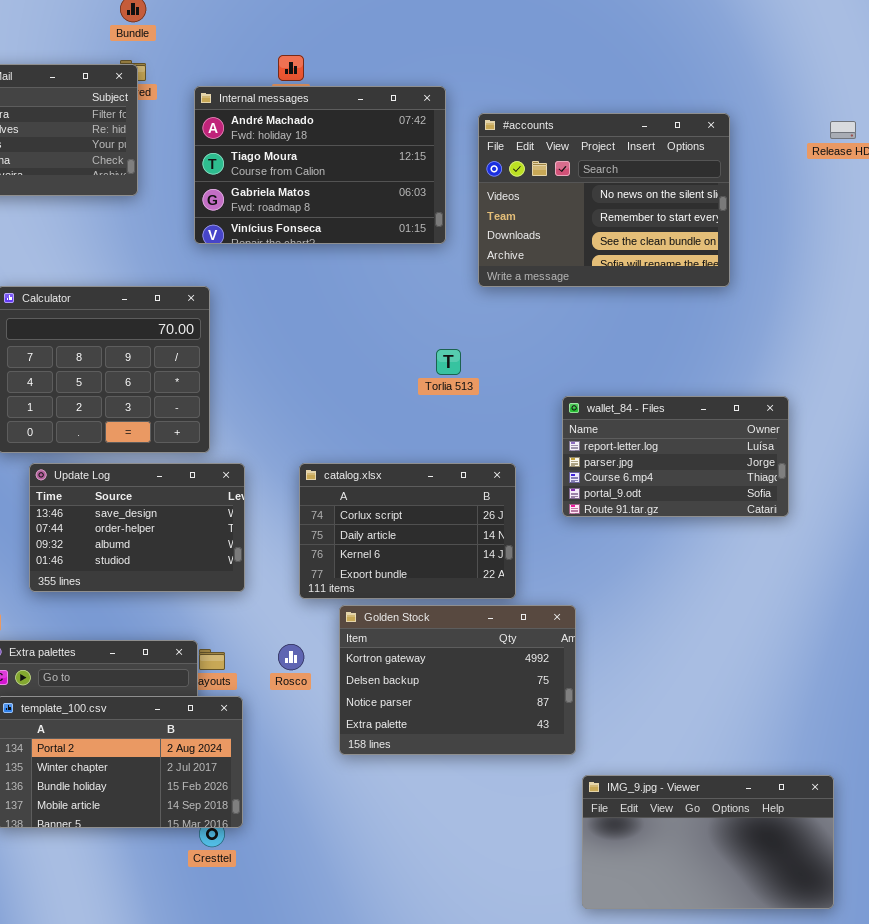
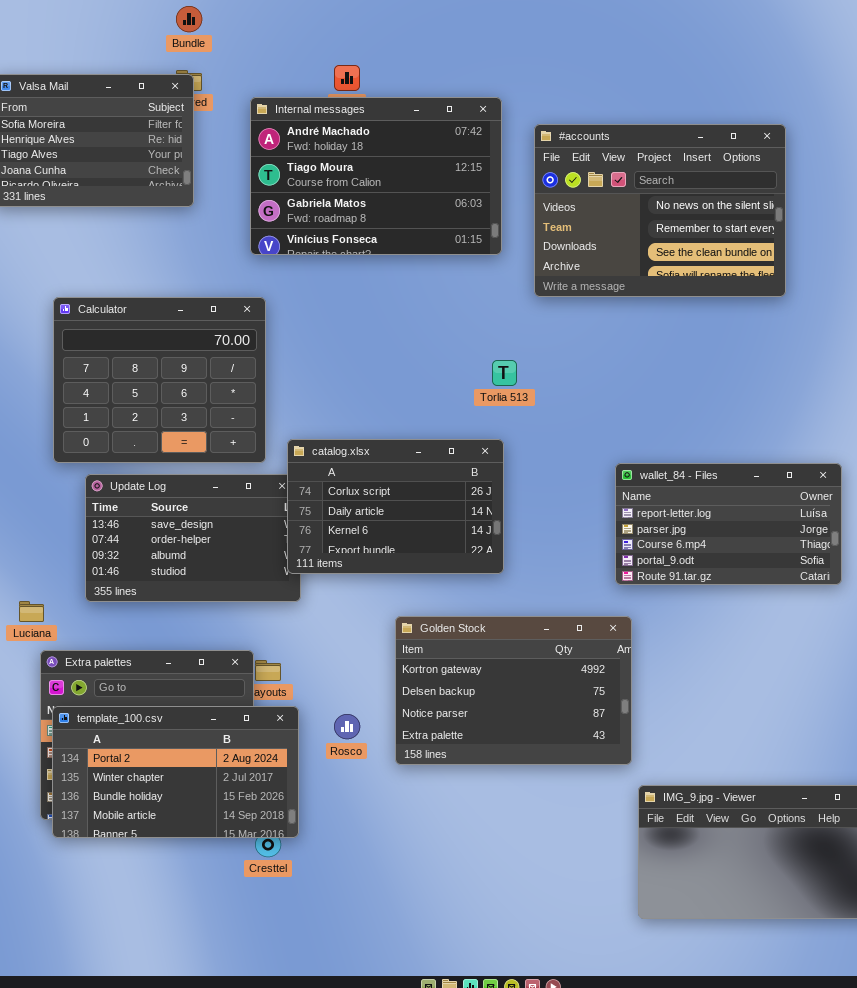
wallet_84 - Files: [562,396,789,517] -> [615,463,842,585], moved
catalog.xlsx: [299,463,516,599] -> [287,439,504,574], moved
Rosco: [278,644,304,670] -> [334,714,360,739], moved

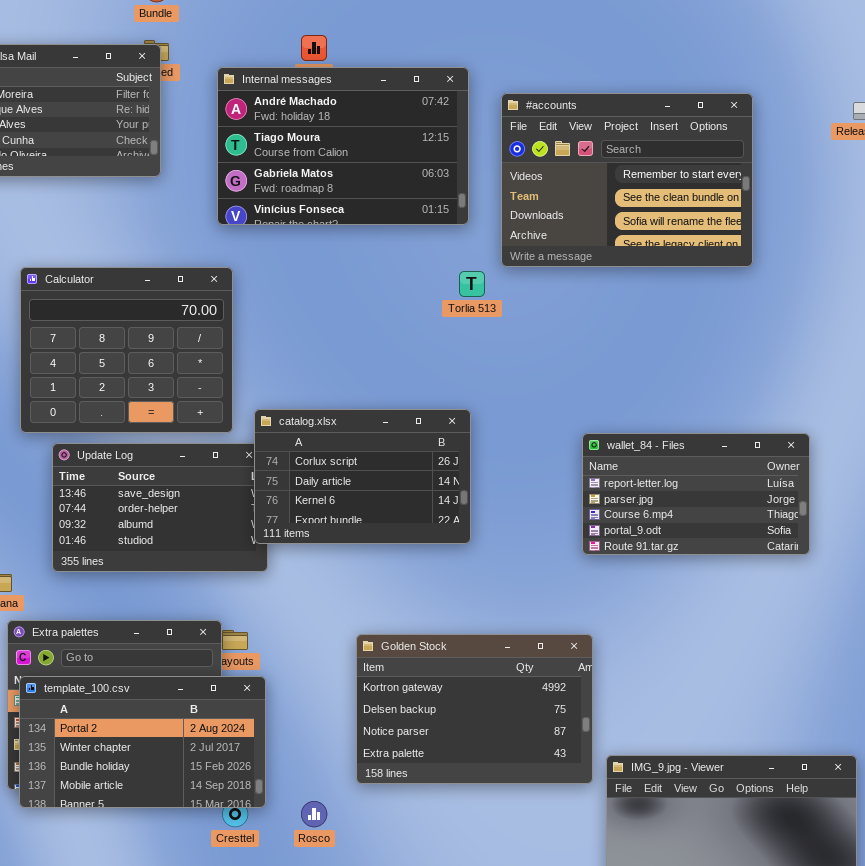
#accounts: [534,124,786,297] -> [501,93,753,267], scrolled down 1 row
Torlia 513: [492,360,517,386] -> [459,271,485,297], moved
Golden Stock: [395,616,632,765] -> [356,634,593,784], moved
Rosco: [334,714,360,739] -> [301,801,327,827], moved

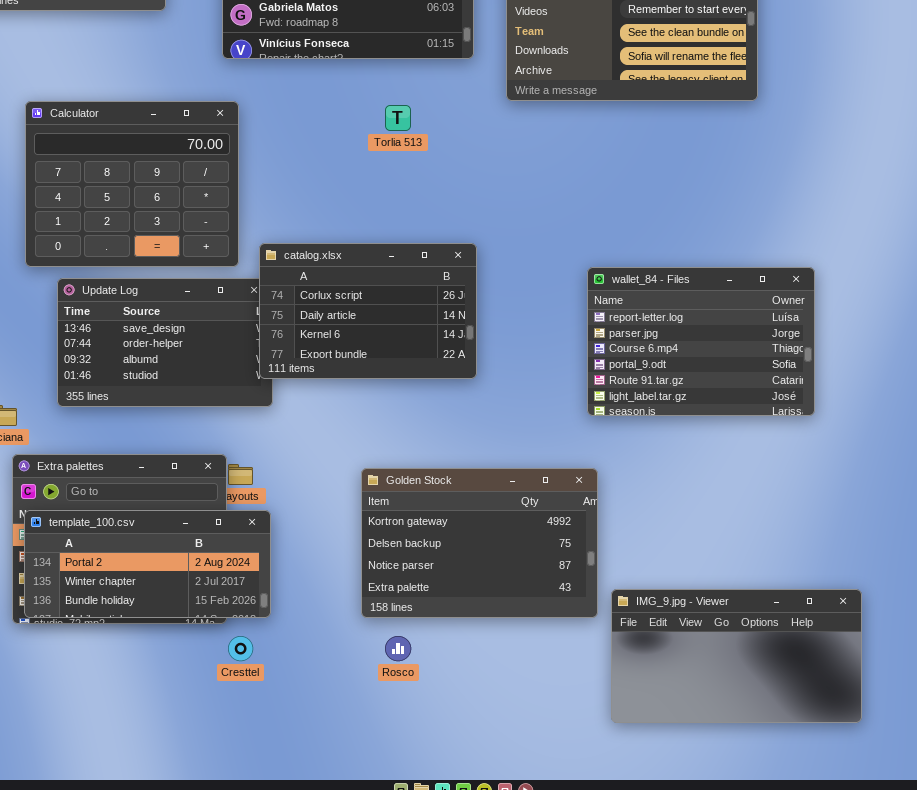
Torlia 513: [459,271,485,297] -> [385,105,411,131], moved
wallet_84 - Files: [582,433,810,555] -> [587,267,815,416], resized
template_100.csv: [19,676,266,808] -> [24,510,271,618], resized
Rosco: [301,801,327,827] -> [385,636,411,661], moved

